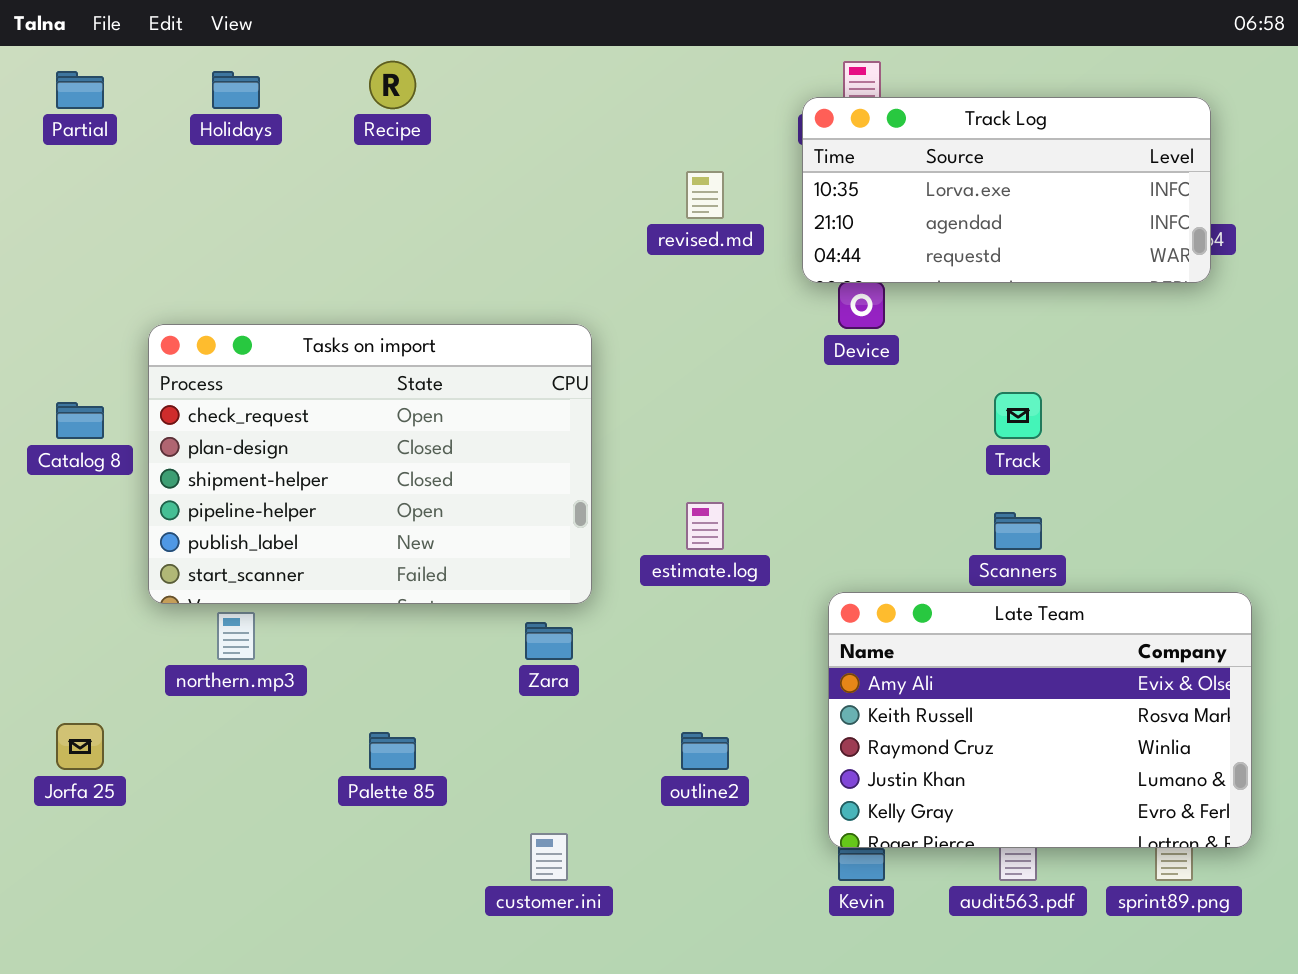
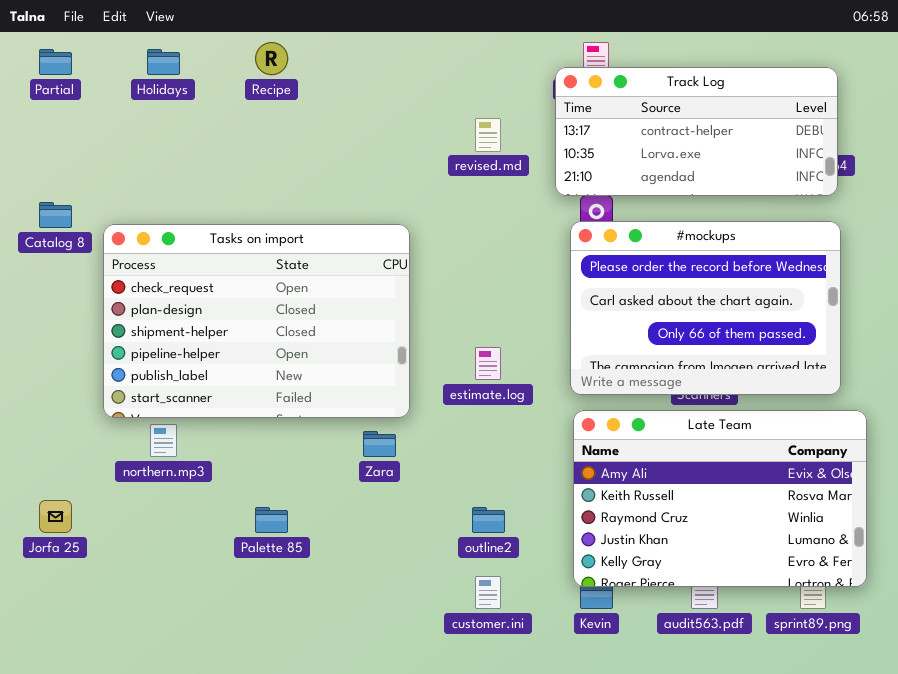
Track Log: [802,97,1211,283] -> [555,67,838,196], scrolled up 1 row
#mockups: none -> [570,221,841,395], opened
Catalog 8: [56,402,104,439] -> [39,202,72,228], moved
customer.ini: [530,833,568,881] -> [475,576,501,609], moved

